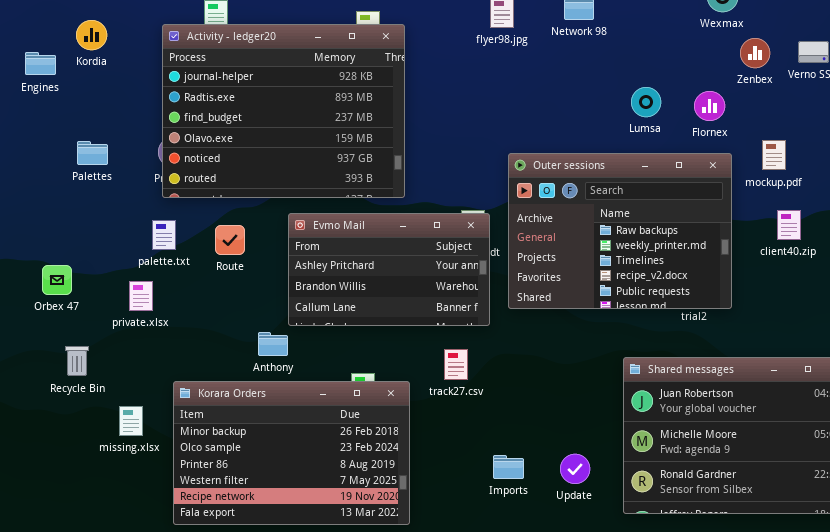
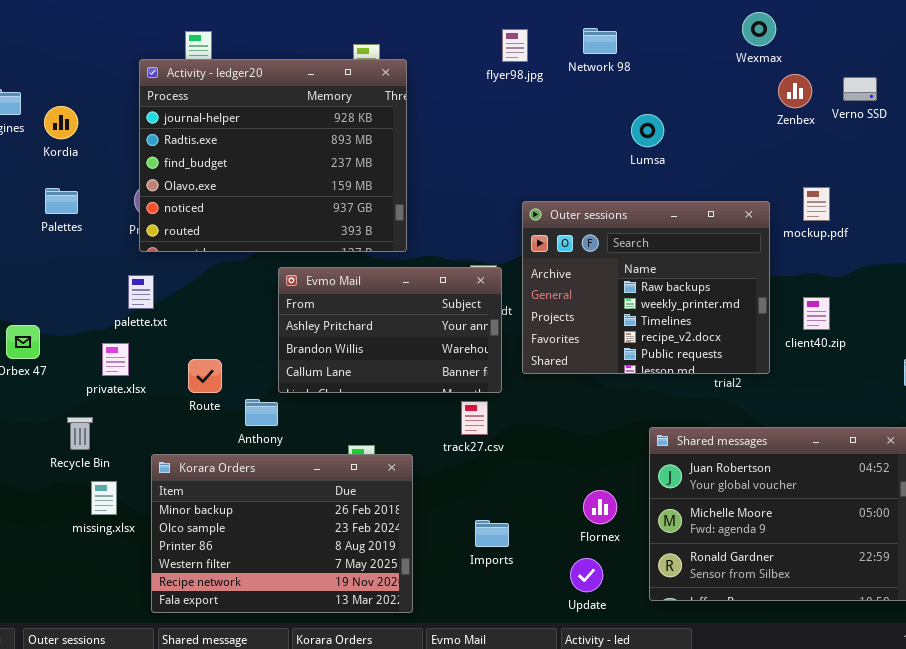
Kordia: [76,20,107,50] -> [44,106,78,139], moved
Lumsa: [631,87,661,117] -> [631,114,664,147], moved
Flornex: [694,91,725,121] -> [583,490,617,524], moved
client40.zip: [777,210,801,240] -> [803,297,830,330], moved
Route: [215,225,245,255] -> [188,359,222,393], moved
Recycle Bin: [65,346,89,376] -> [67,417,93,450], moved
track27.csv: [444,349,468,380] -> [461,401,488,435], moved
Update: [560,454,590,484] -> [570,558,603,592], moved
Imports: [493,455,524,479] -> [475,520,509,547], moved

